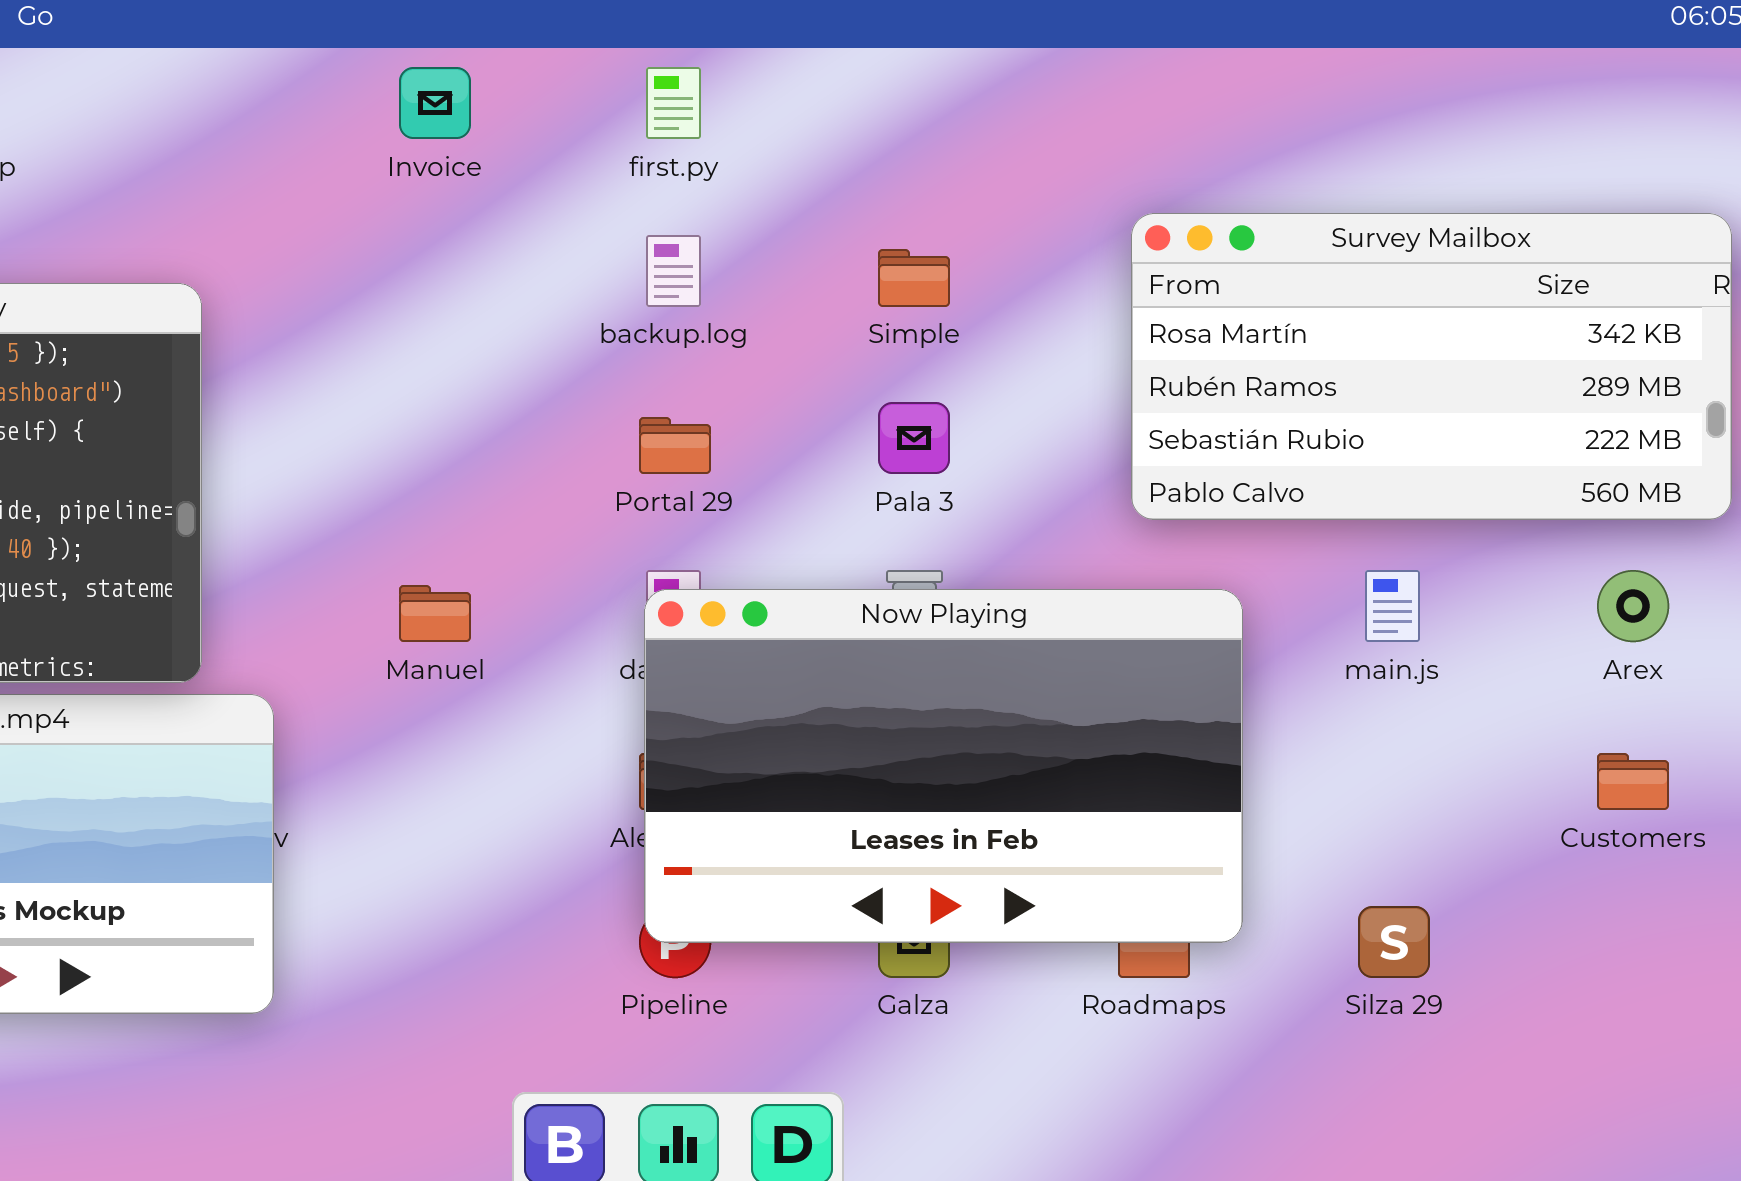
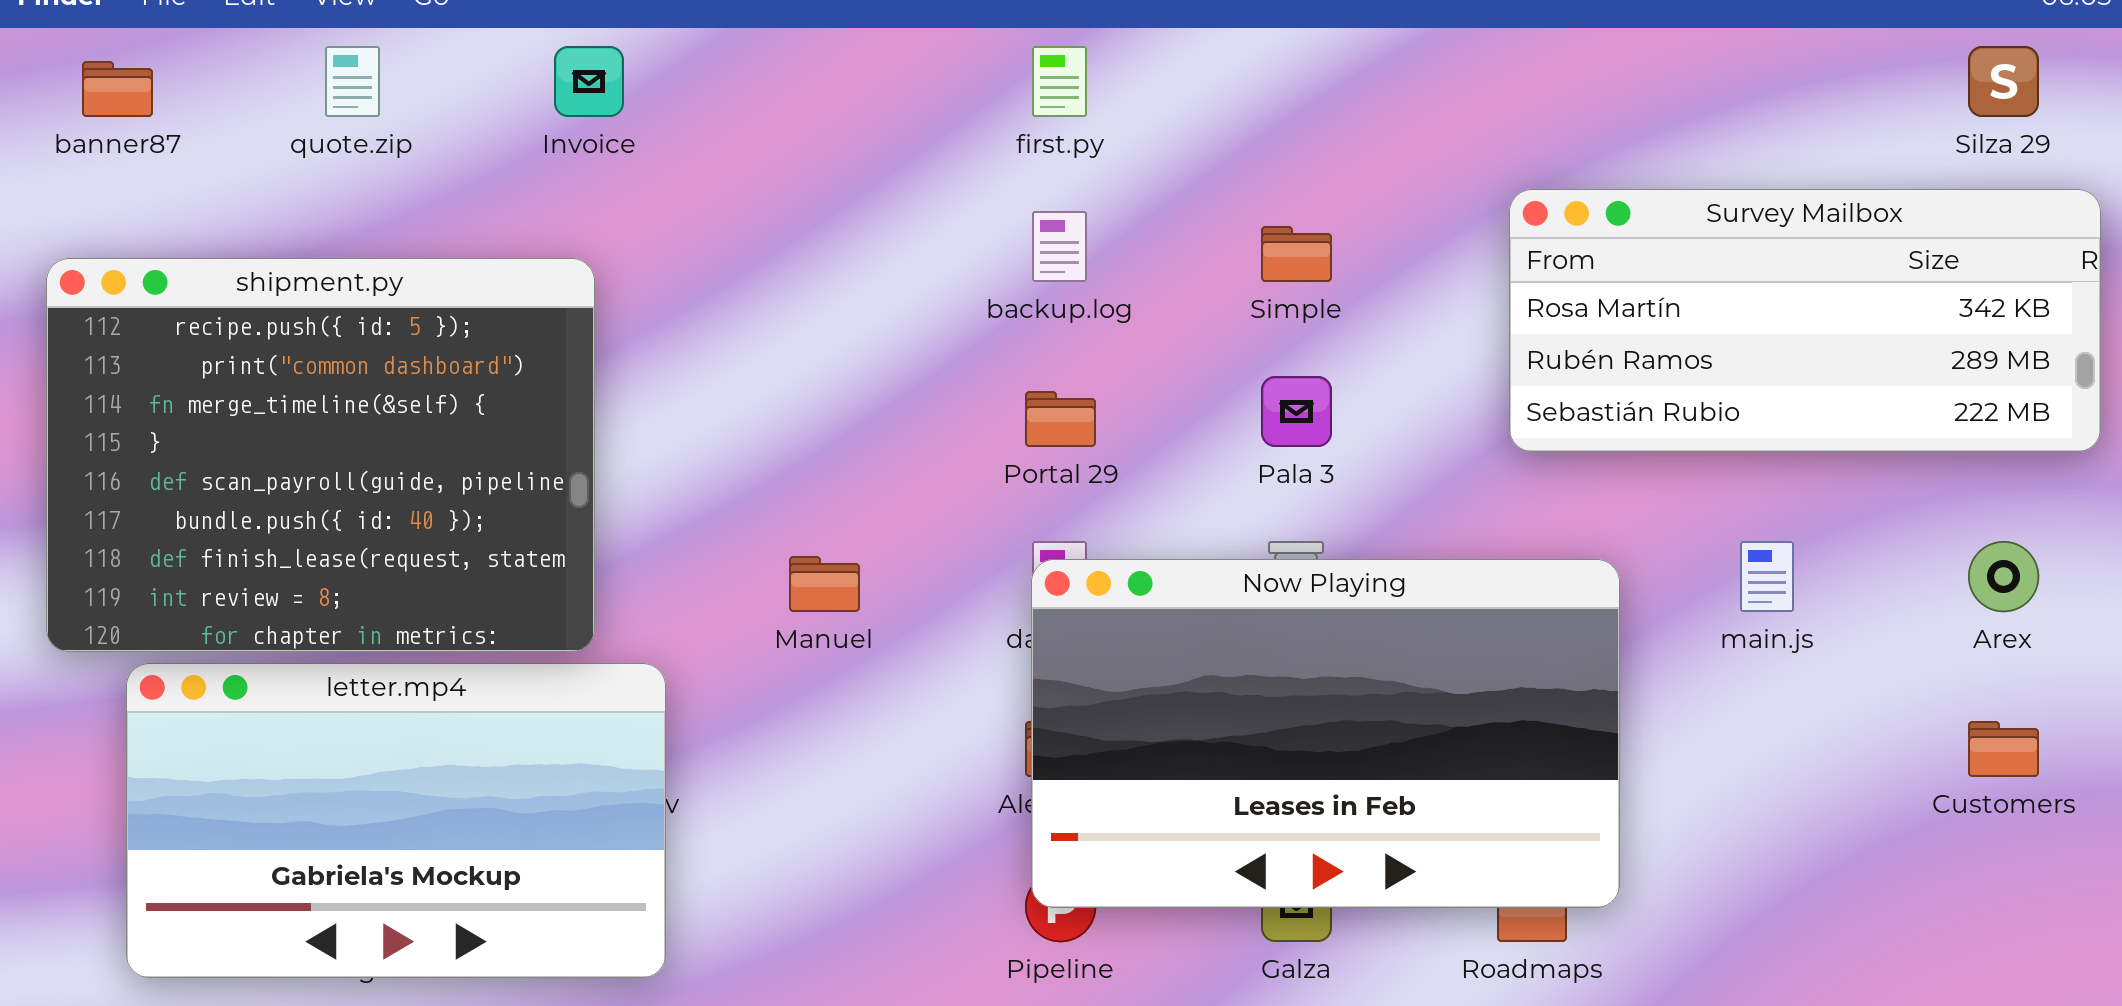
Invoice: [399,67,471,139] -> [554,46,624,117], moved
Survey Mailbox: [1131,213,1732,520] -> [1509,189,2101,452], resized
Silza 29: [1358,906,1430,978] -> [1968,46,2039,117], moved

